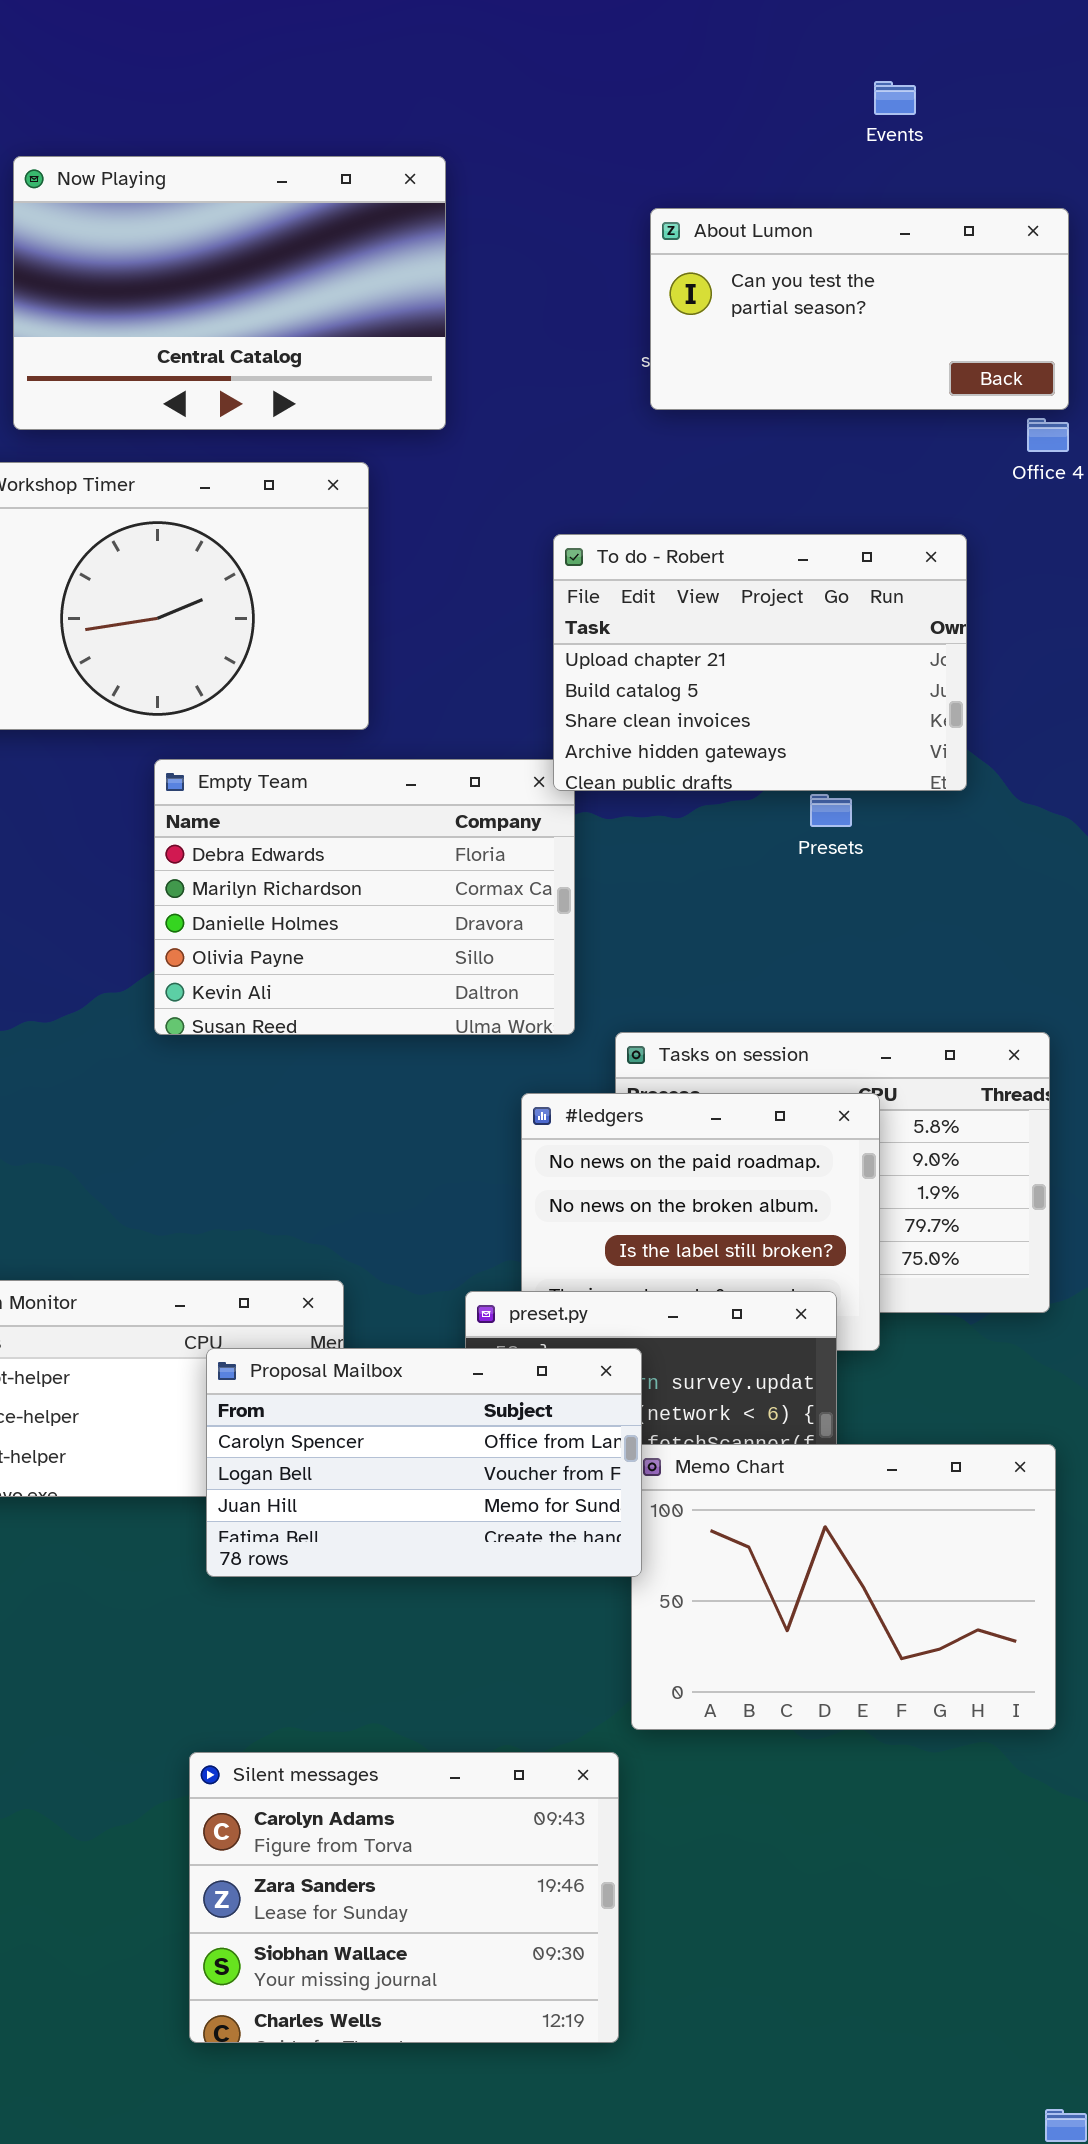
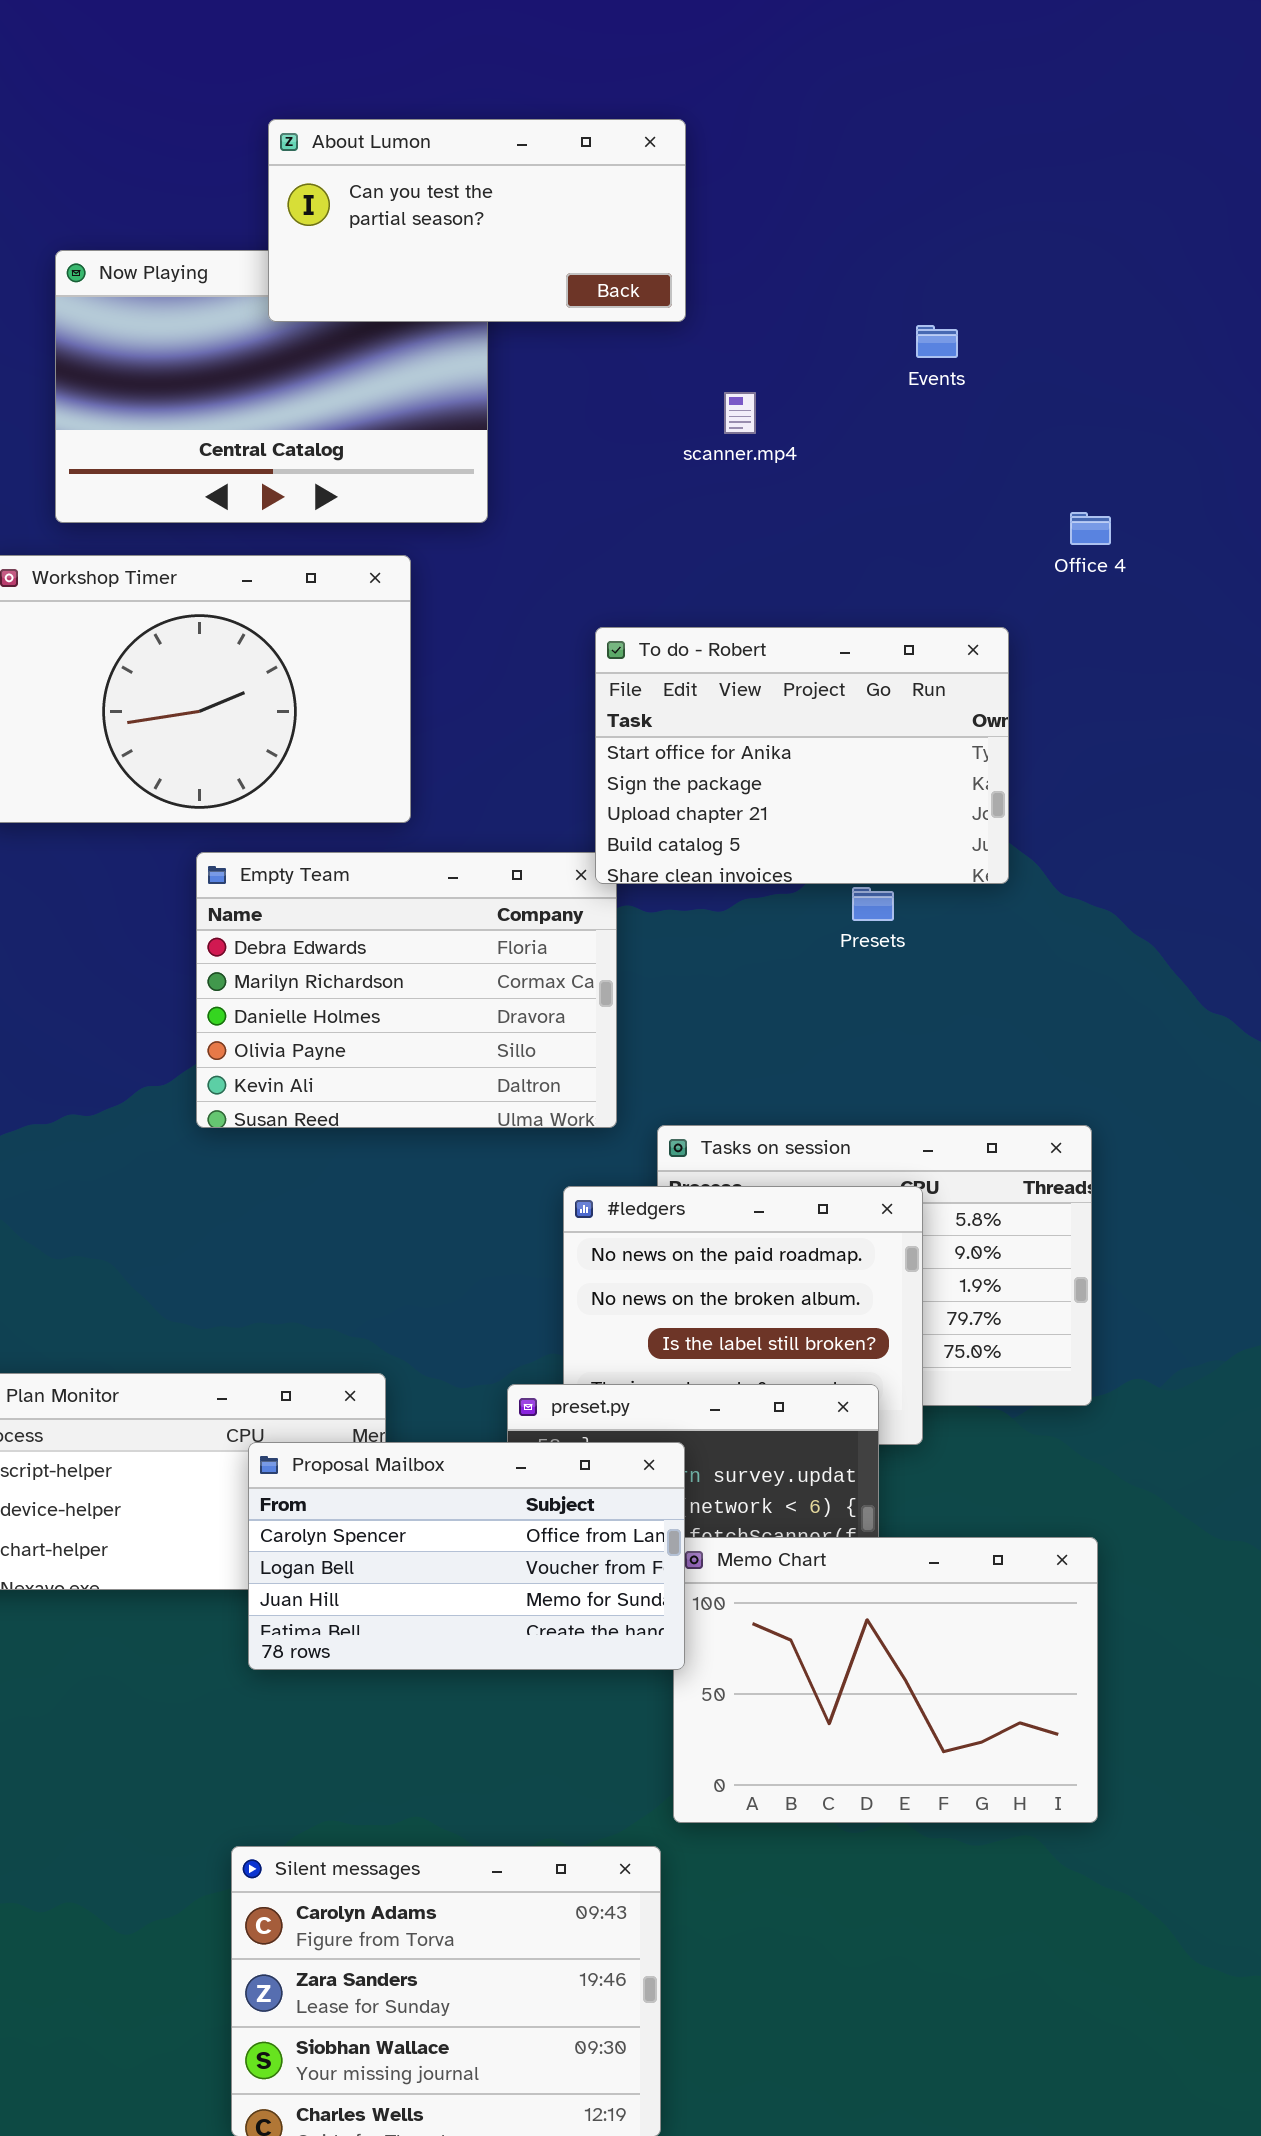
Events: [874,81,916,115] -> [916,325,958,358], moved
About Lumon: [650,208,1069,410] -> [268,119,686,322], moved
To do - Robert: [553,534,967,791] -> [595,627,1009,884], scrolled up 2 rows

